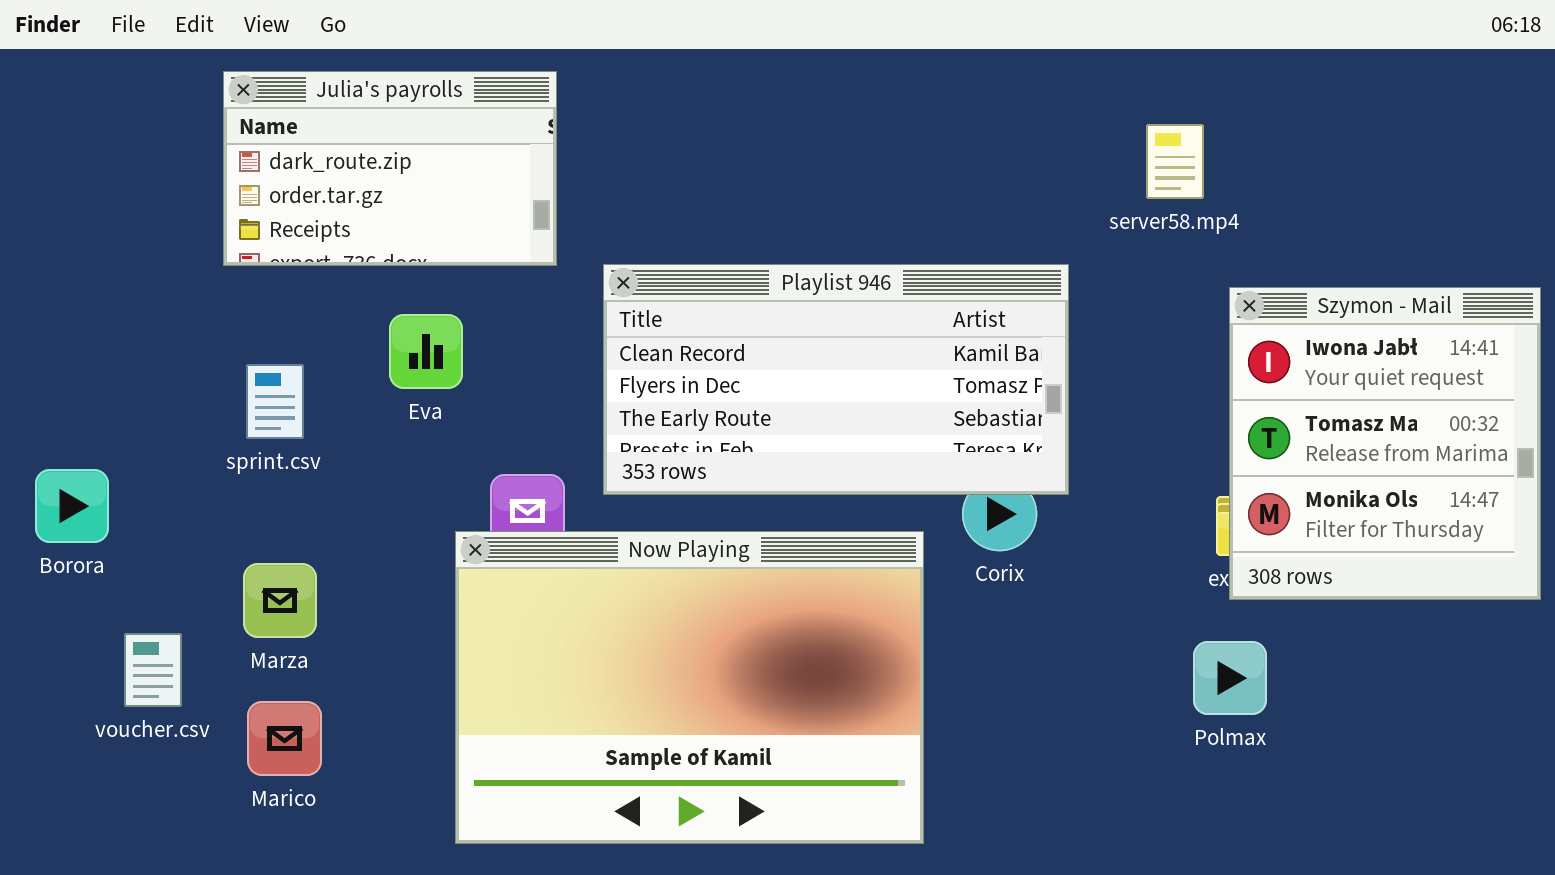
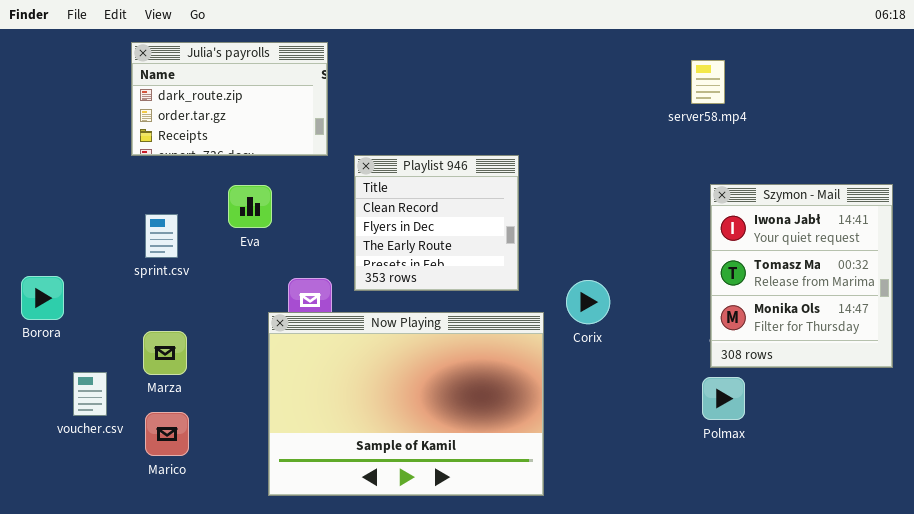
server58.mp4: [1146,124,1204,199] -> [691,60,725,104], moved
Playlist 946: [603,264,1069,495] -> [354,155,519,291], resized
Szymon - Mail: [1229,287,1541,600] -> [710,184,893,368], moved

